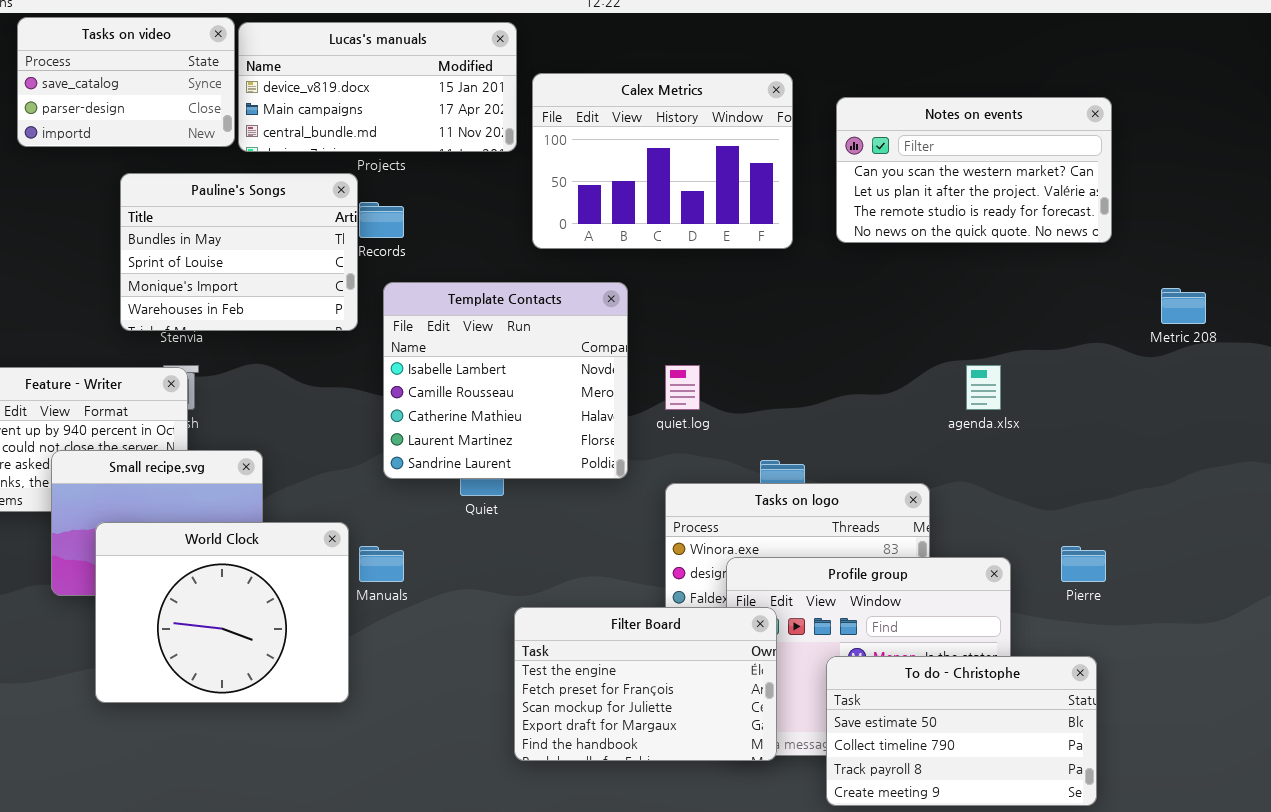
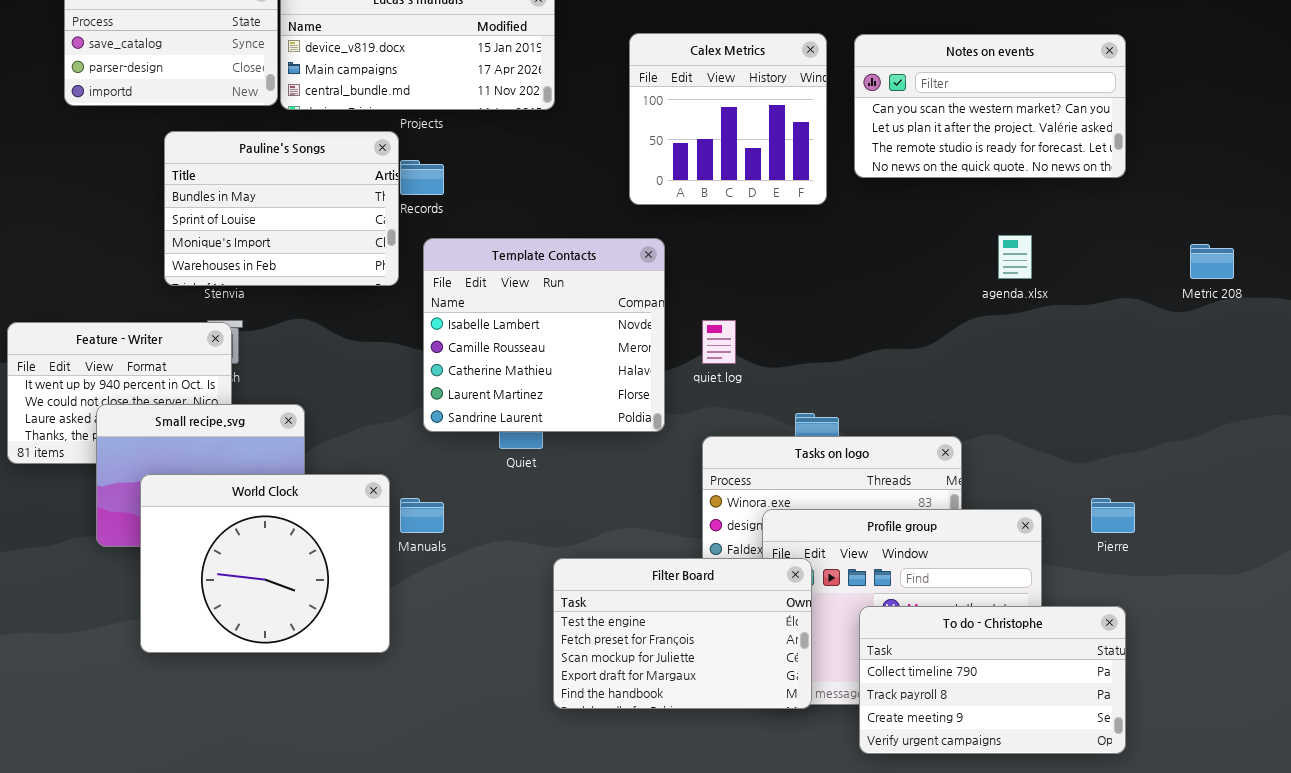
Calex Metrics: [532,73,793,249] -> [629,33,827,205], resized
Notes on events: [836,97,1112,243] -> [854,34,1126,178], moved
agenda.xlsx: [966,365,1001,410] -> [998,235,1032,279], moved
To do - Christophe: [826,656,1097,806] -> [859,606,1126,754], scrolled down 1 row

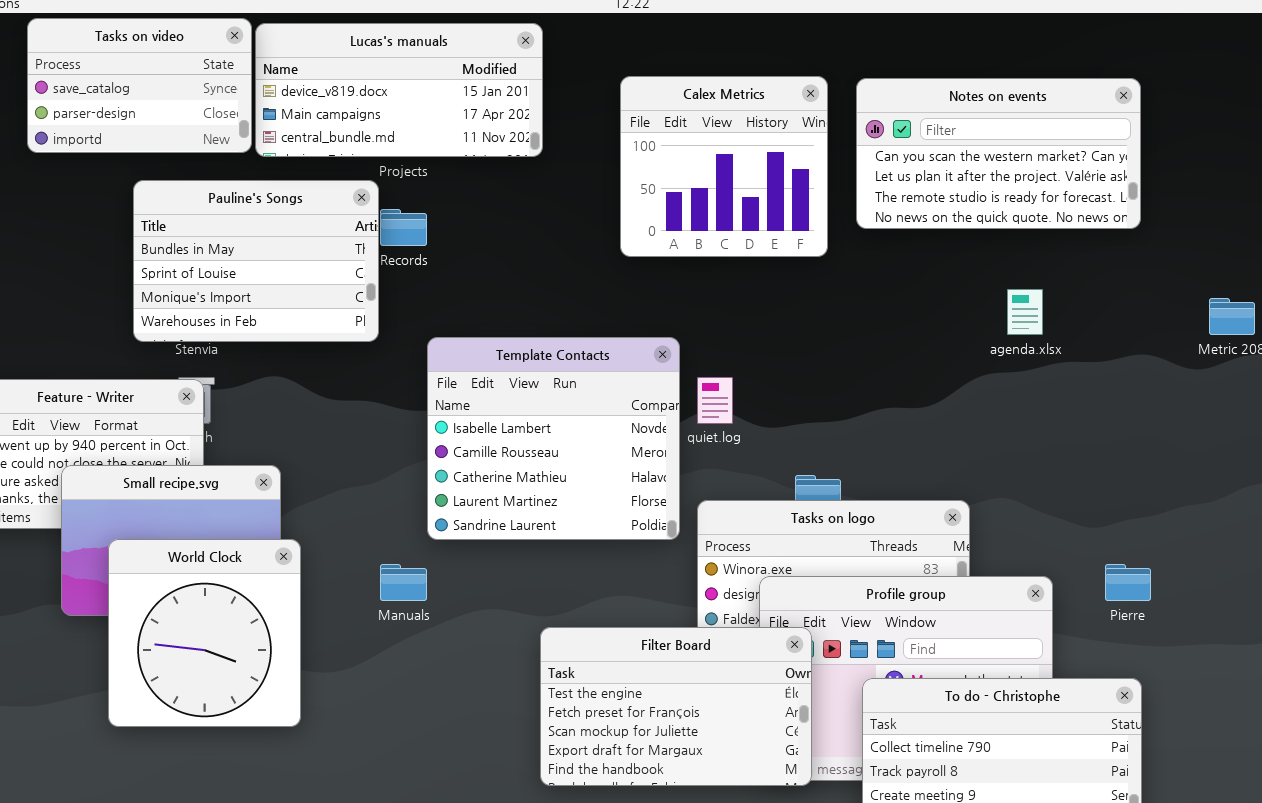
Template Contacts: [423,238,665,432] -> [427,337,680,540], moved
World Clock: [140,474,390,653] -> [108,539,301,727], resized

